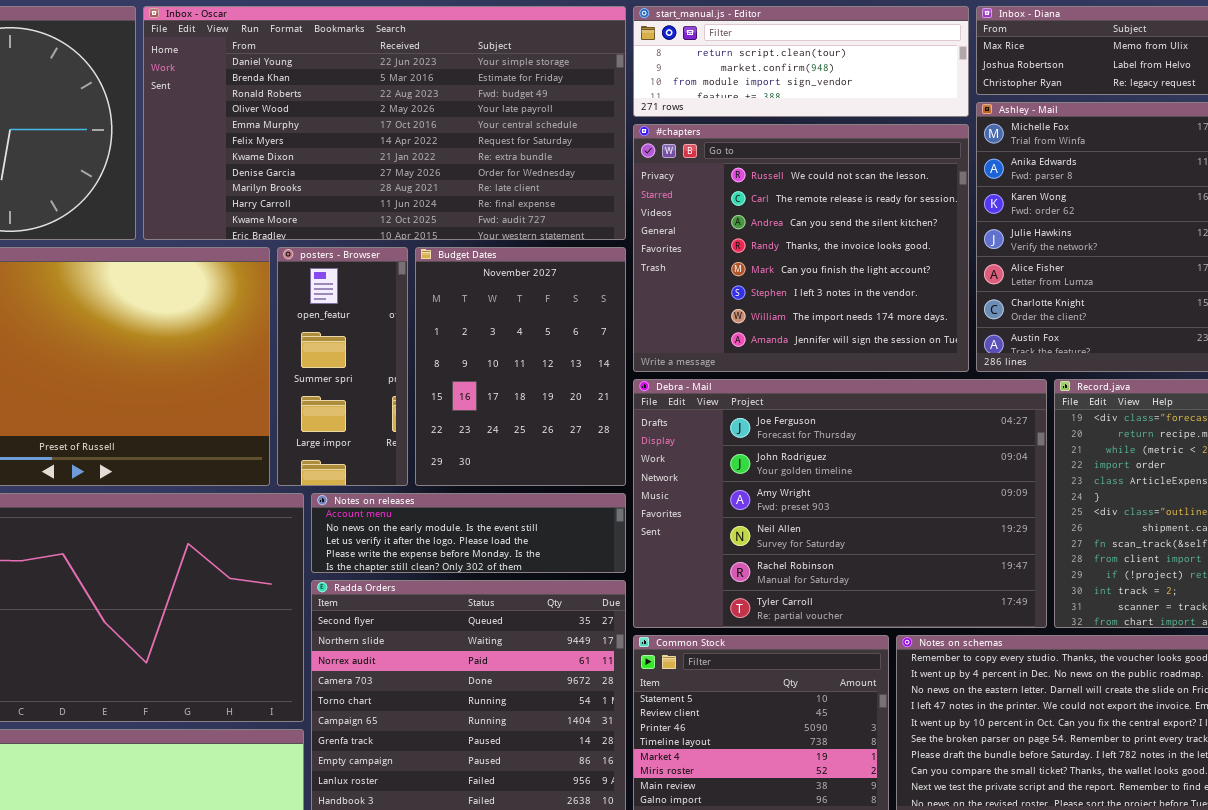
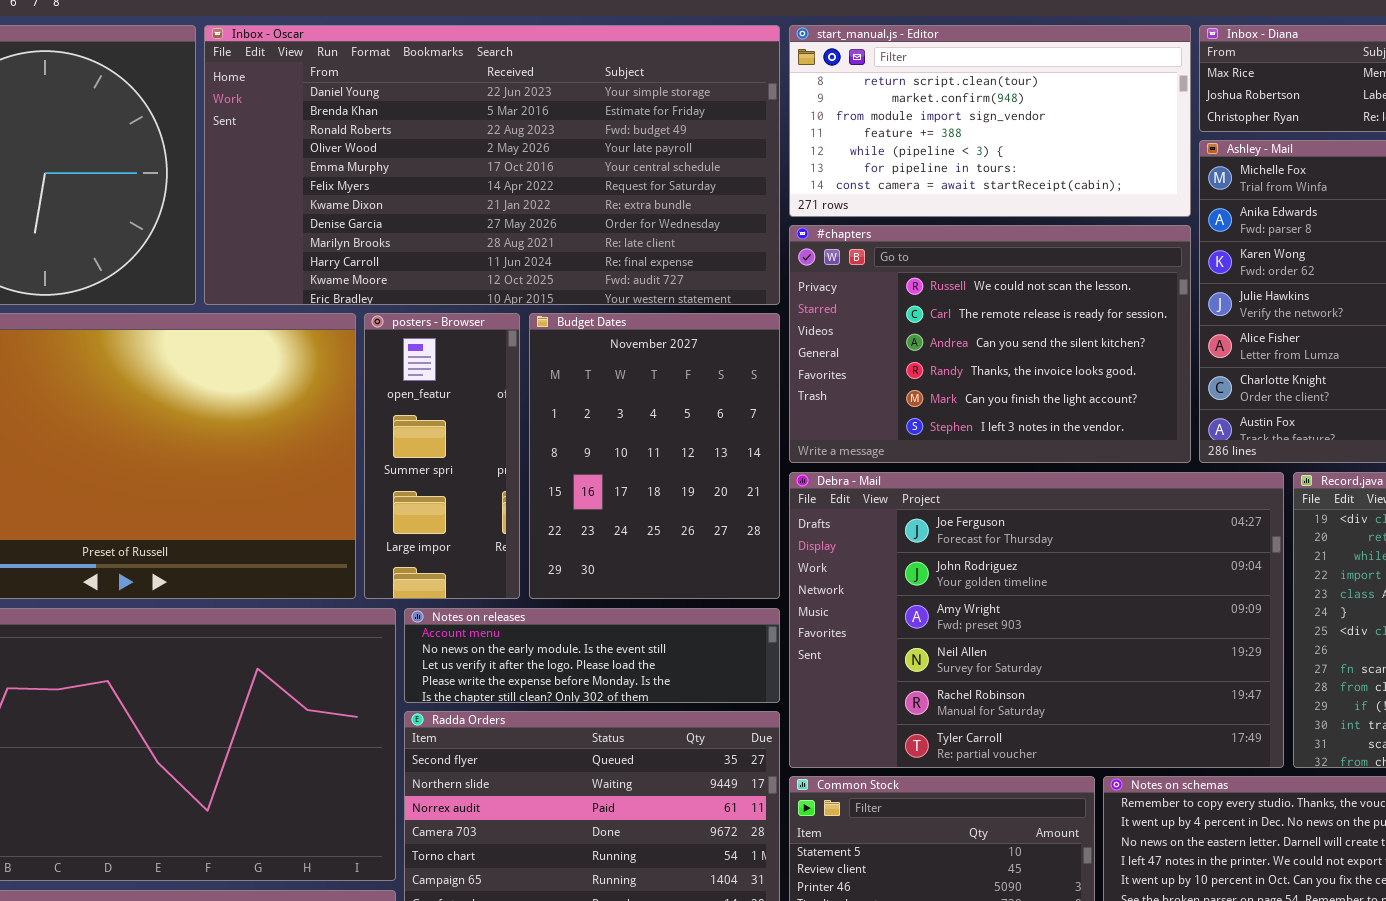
start_manual.js - Editor: [633,6,969,117] -> [789,25,1191,217], resized
#chapters: [633,124,969,372] -> [789,225,1191,463], resized

